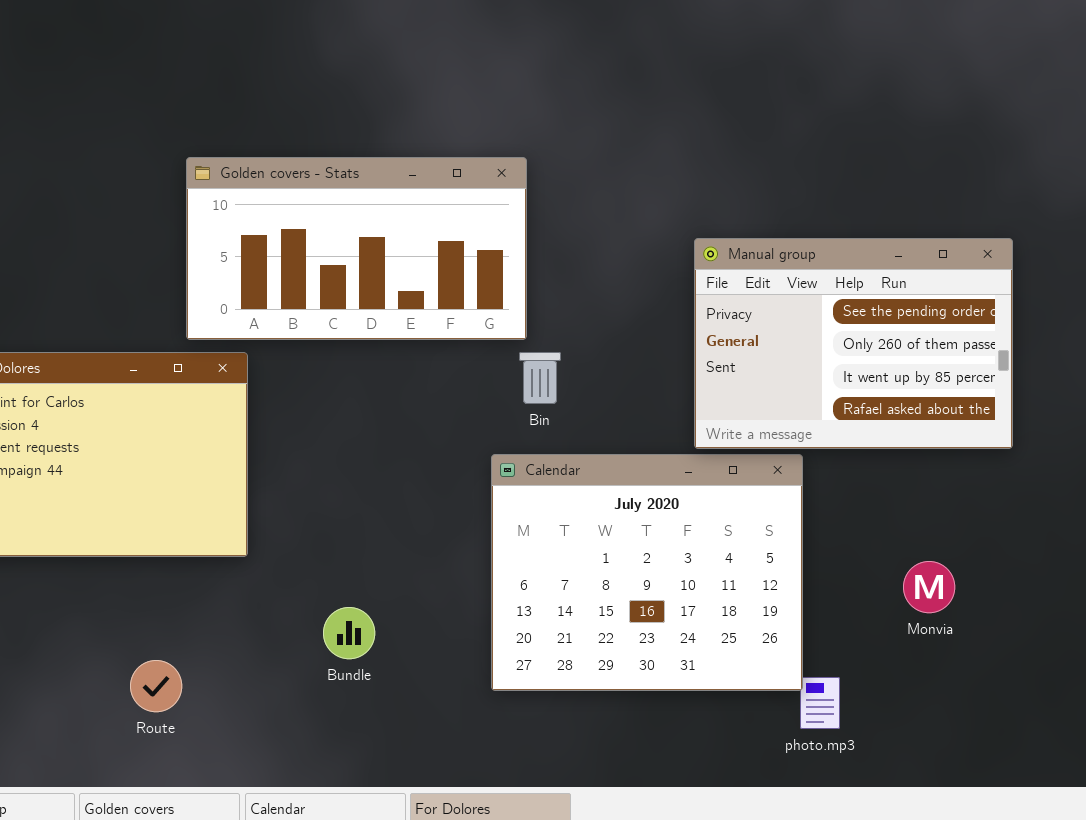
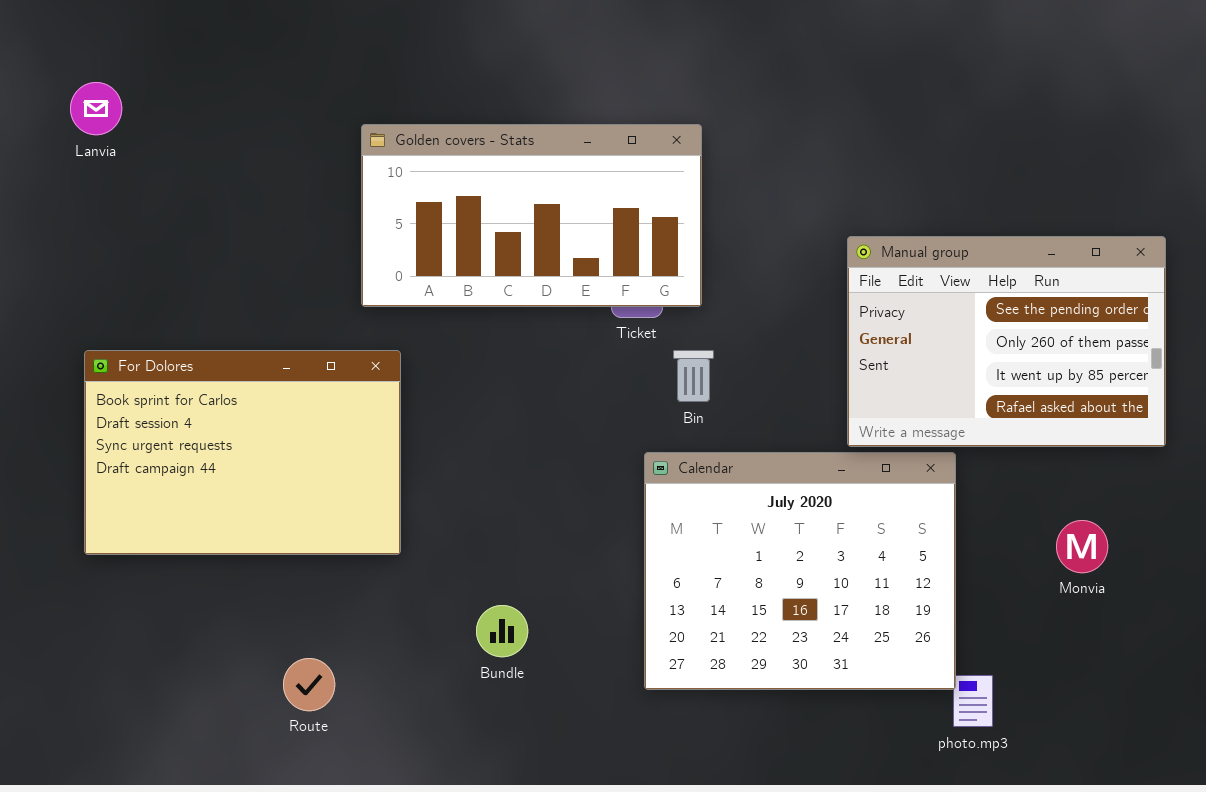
Golden covers - Stats: [186,157,527,340] -> [361,124,702,307], moved
Monvia: [903,561,955,613] -> [1056,520,1108,573], moved

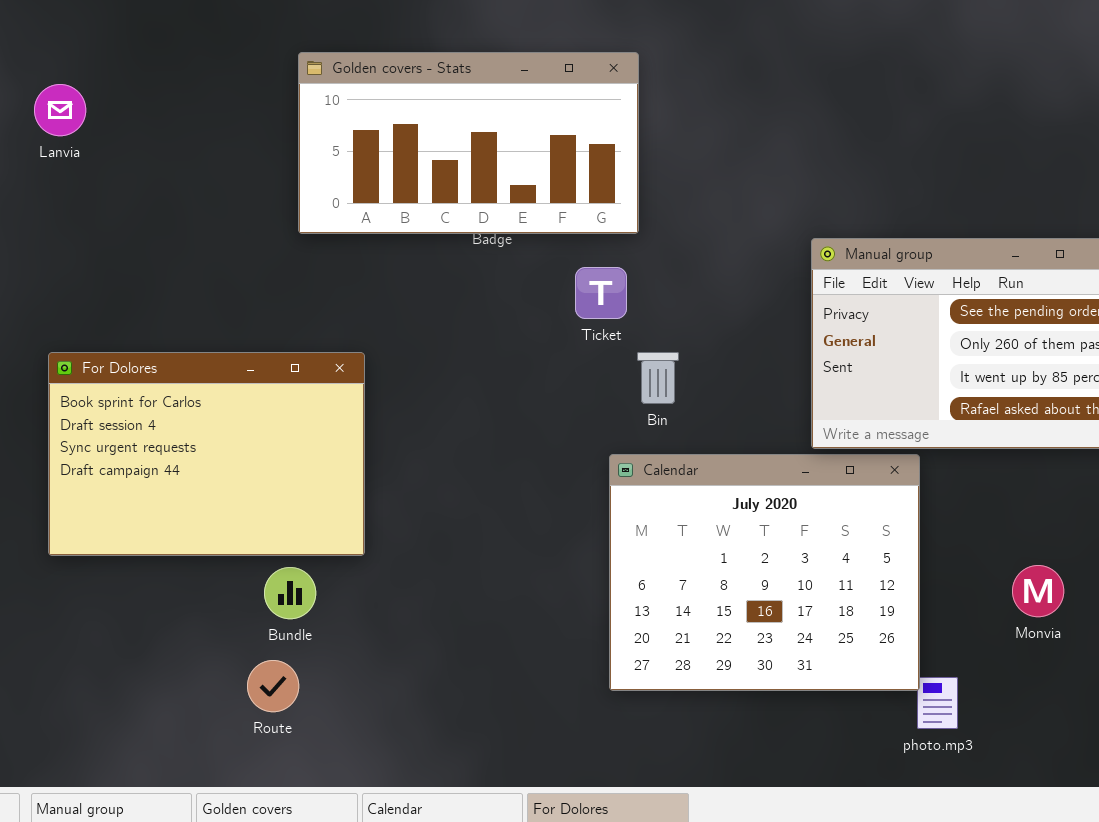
Golden covers - Stats: [361,124,702,307] -> [298,52,639,234], moved
Monvia: [1056,520,1108,573] -> [1012,565,1064,617], moved
Bundle: [476,605,528,657] -> [264,567,316,619], moved

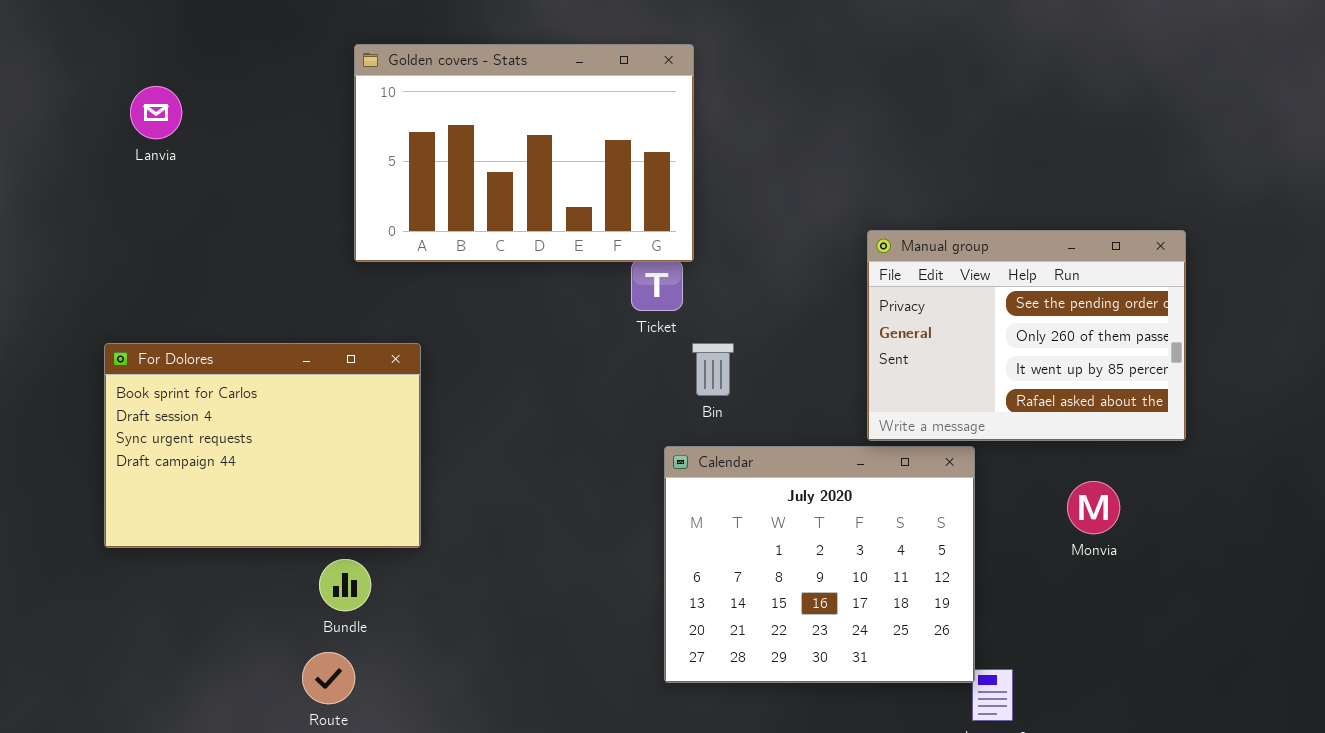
Golden covers - Stats: [298,52,639,234] -> [354,44,694,262], resized
Lanvia: [34,84,86,136] -> [130,86,182,139], moved
Monvia: [1012,565,1064,617] -> [1067,481,1120,534], moved

